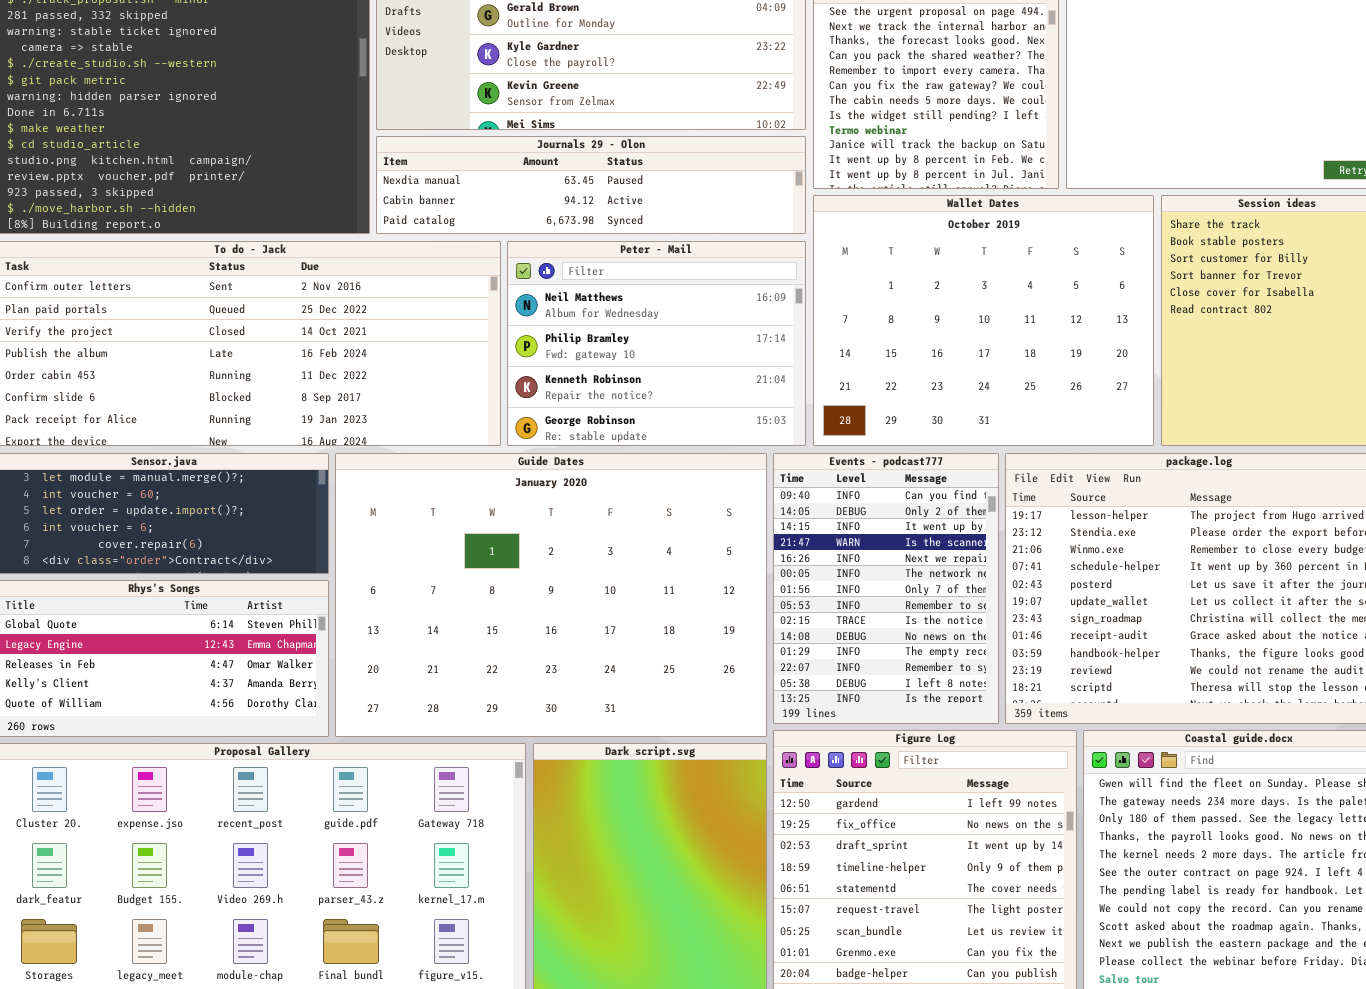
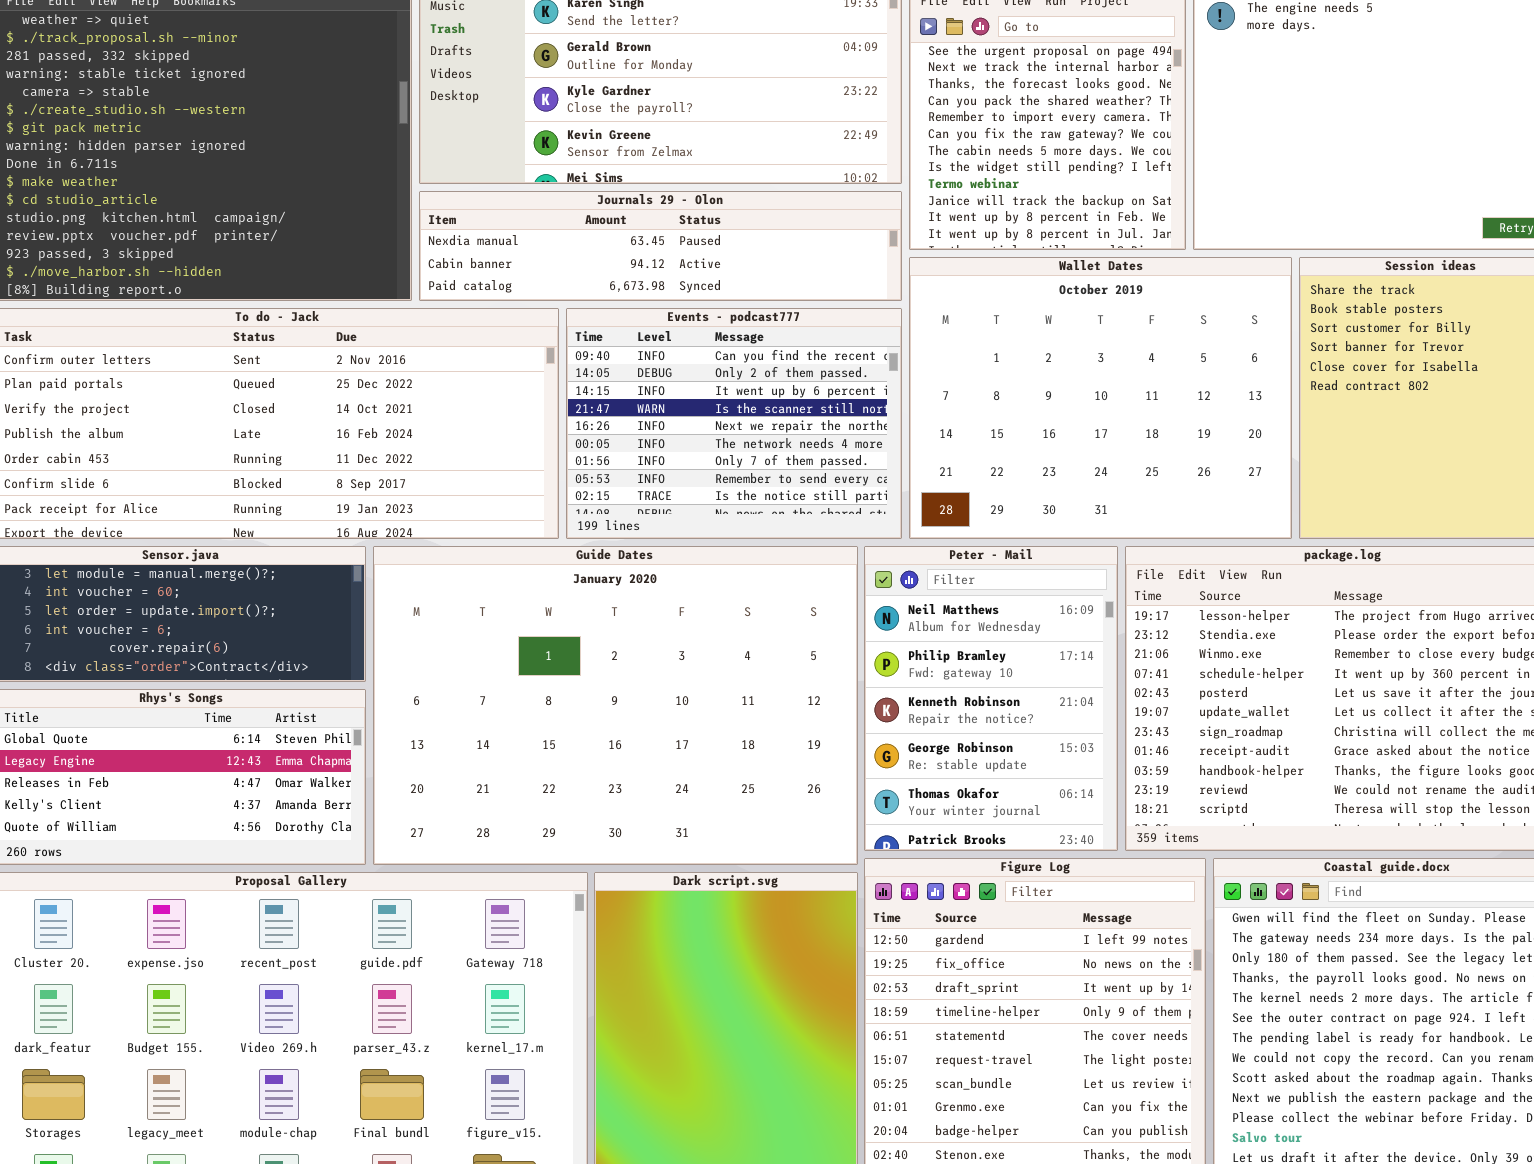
Peter - Mail: [507,241,806,446] -> [864,546,1118,851], moved, resized
Events - podcast777: [773,453,999,724] -> [566,308,902,539], moved, resized

